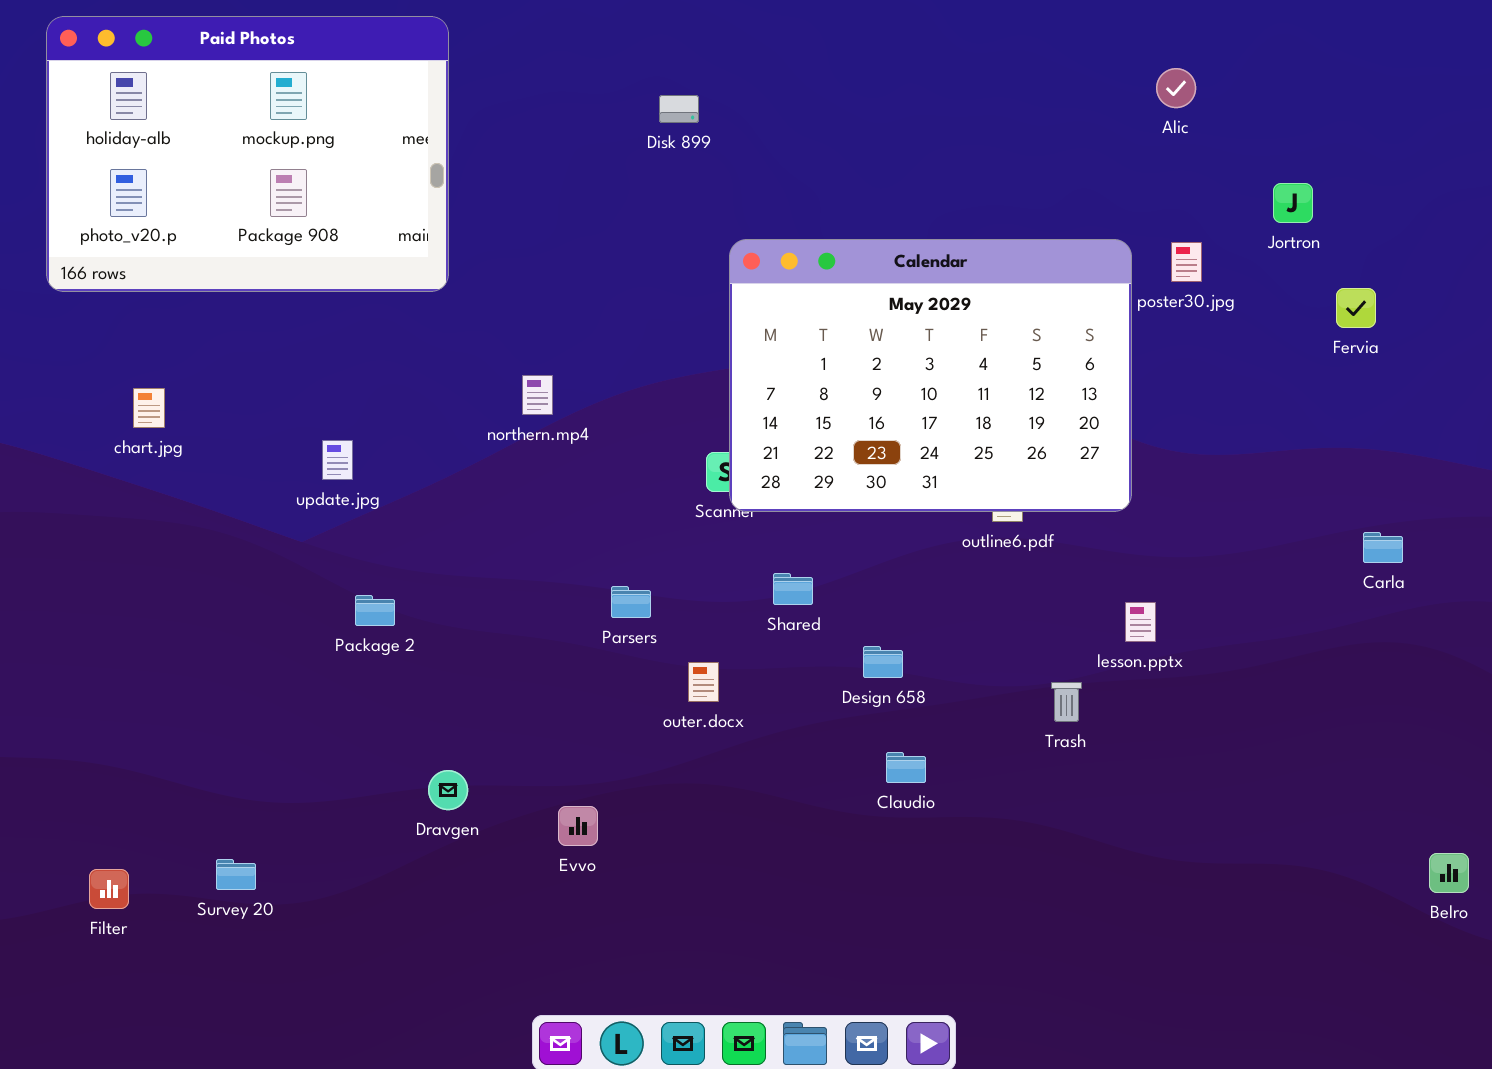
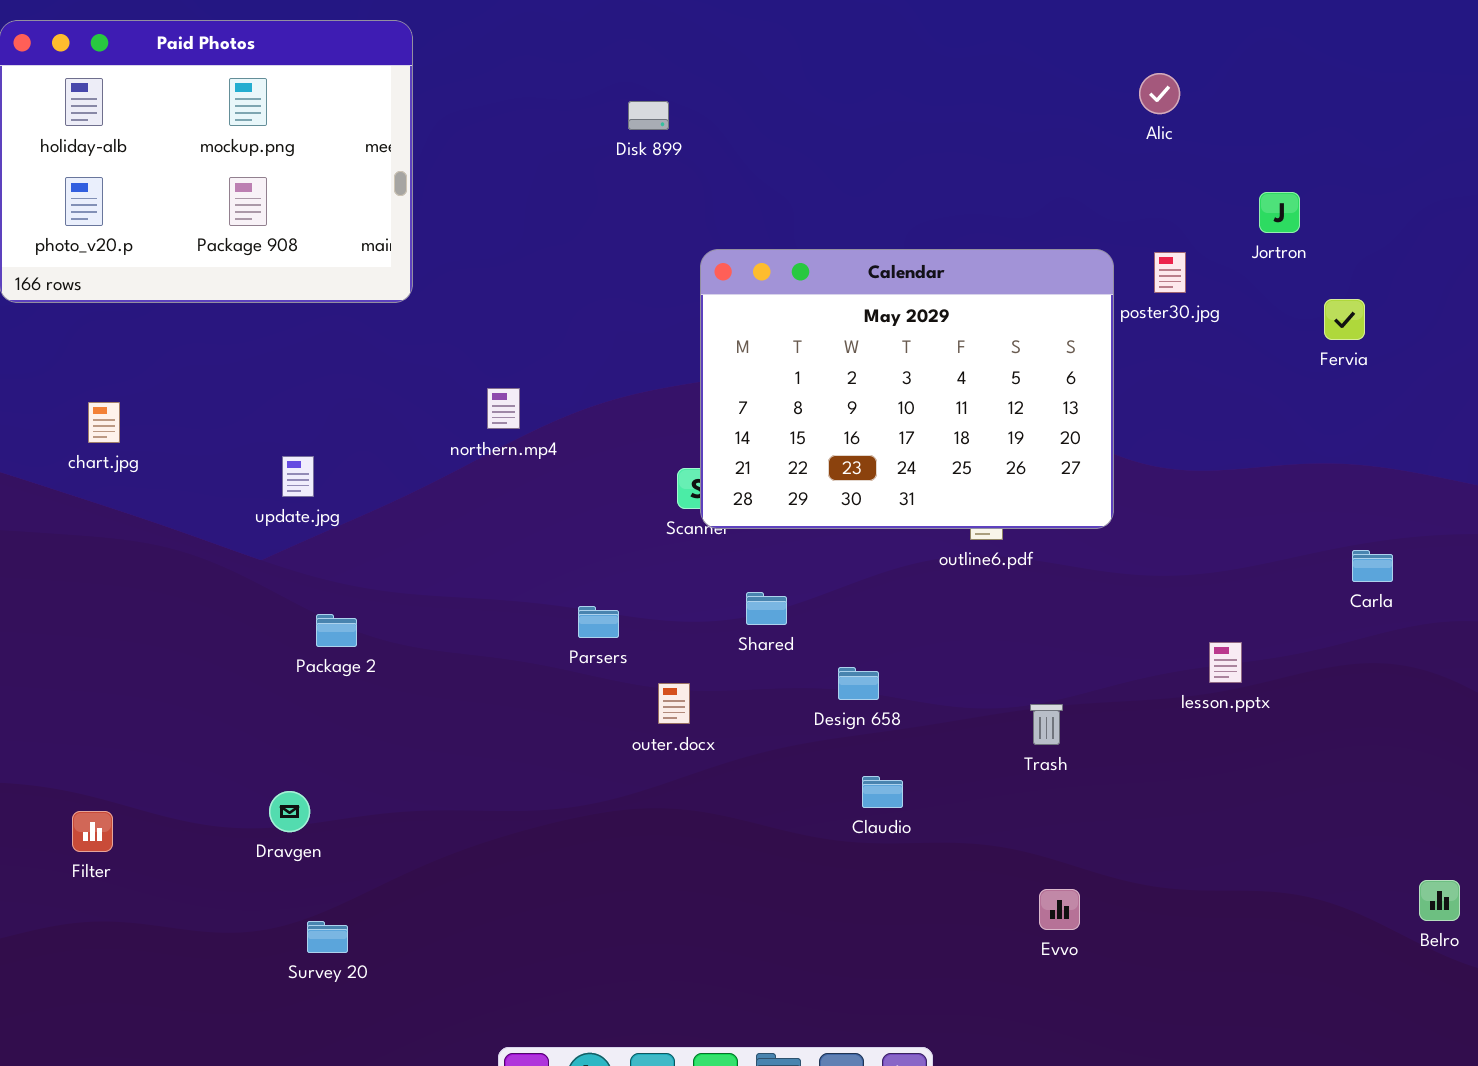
lesson.pptx: [1125,602,1156,642] -> [1209,642,1242,683], moved
Dravgen: [428,770,468,810] -> [269,791,310,832], moved
Evvo: [558,806,598,846] -> [1039,889,1080,930], moved
Survey 20: [216,859,256,890] -> [307,921,348,953], moved
Filter: [89,869,129,909] -> [72,811,113,852], moved

